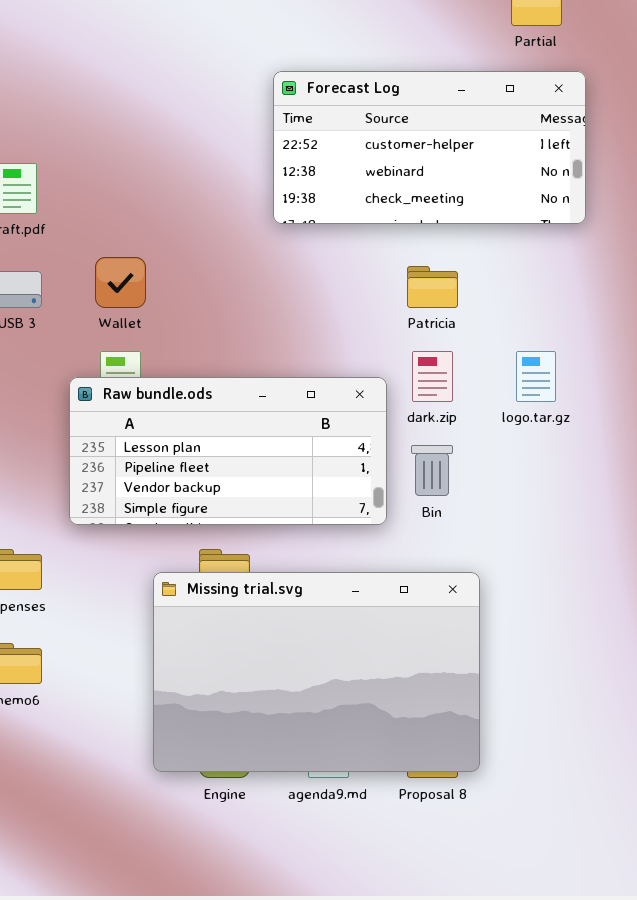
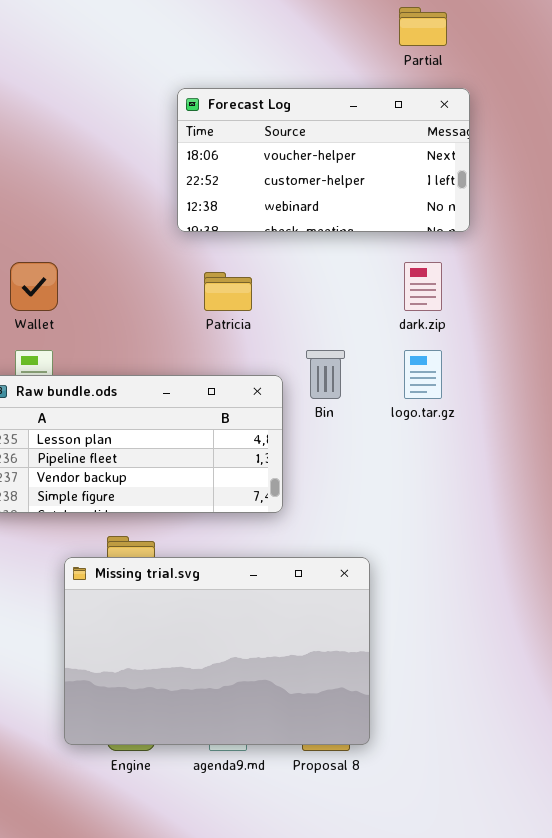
Forecast Log: [273,71,586,224] -> [177,88,470,232], scrolled up 1 row
Patricia: [407,266,458,308] -> [204,272,252,311], moved
dark.zip: [412,351,453,402] -> [404,262,442,311], moved
Bin: [411,445,453,496] -> [306,350,345,399], moved

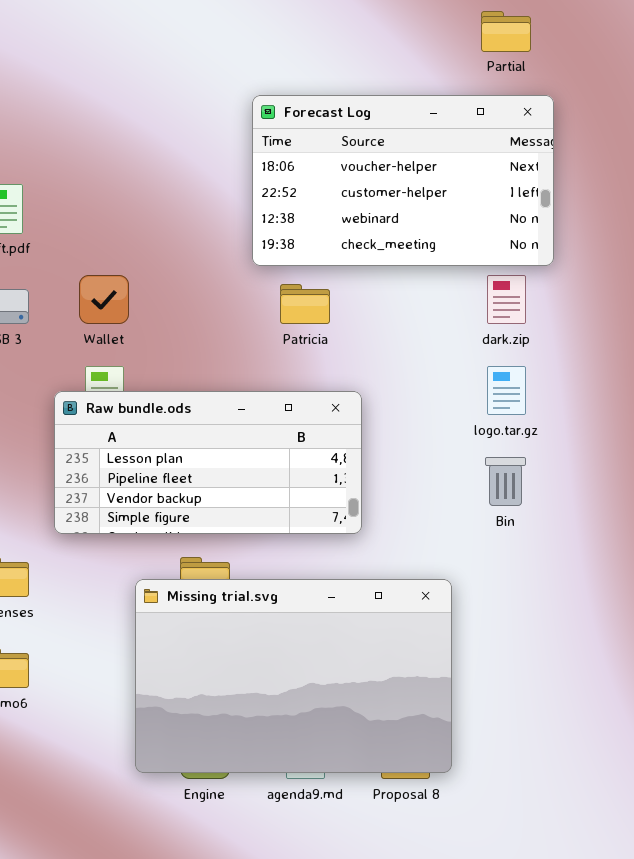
Forecast Log: [177,88,470,232] -> [252,95,554,266], resized
Bin: [306,350,345,399] -> [485,457,526,506], moved

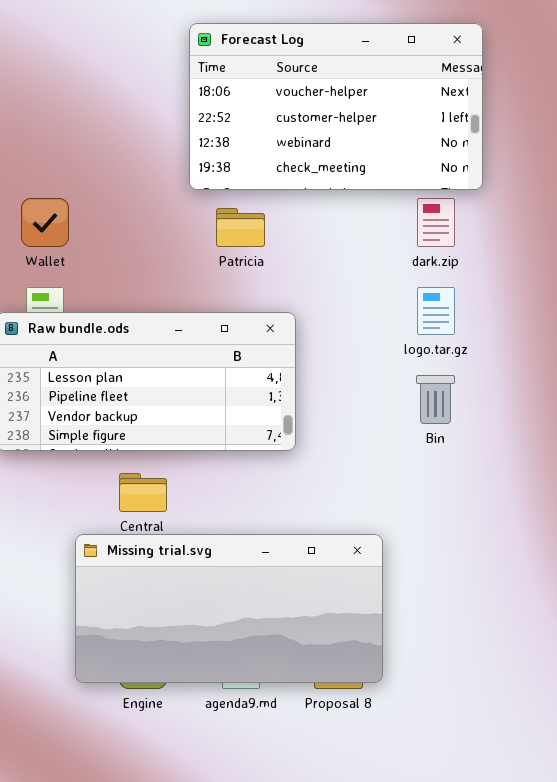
Missing trial.svg: [135,579,452,773] -> [75,534,383,683], resized

